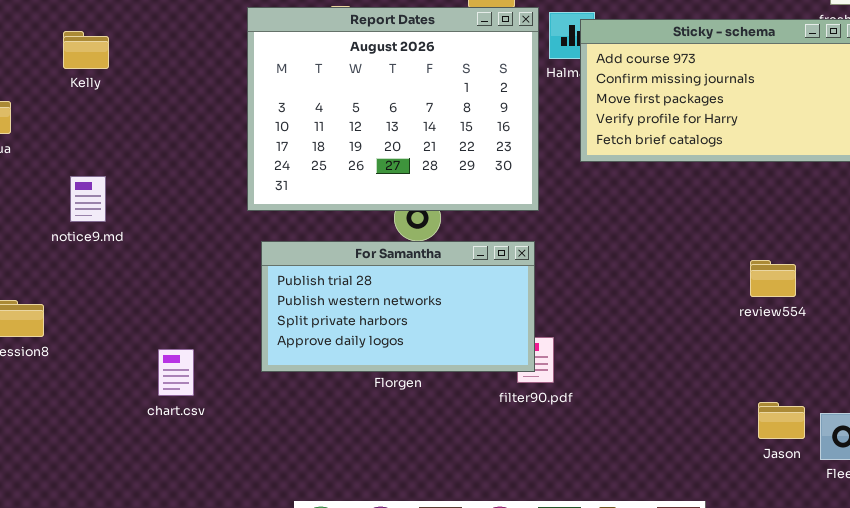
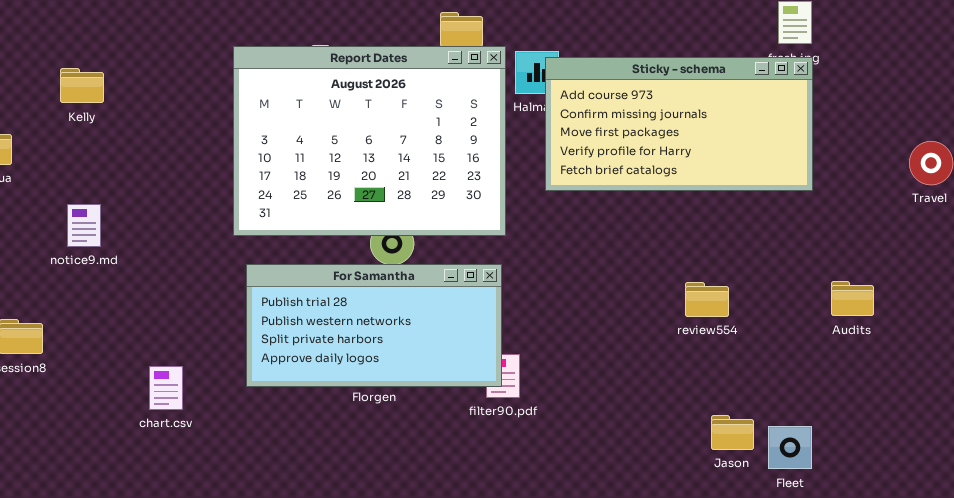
review554: [750,260,796,297] -> [685,282,729,317], moved

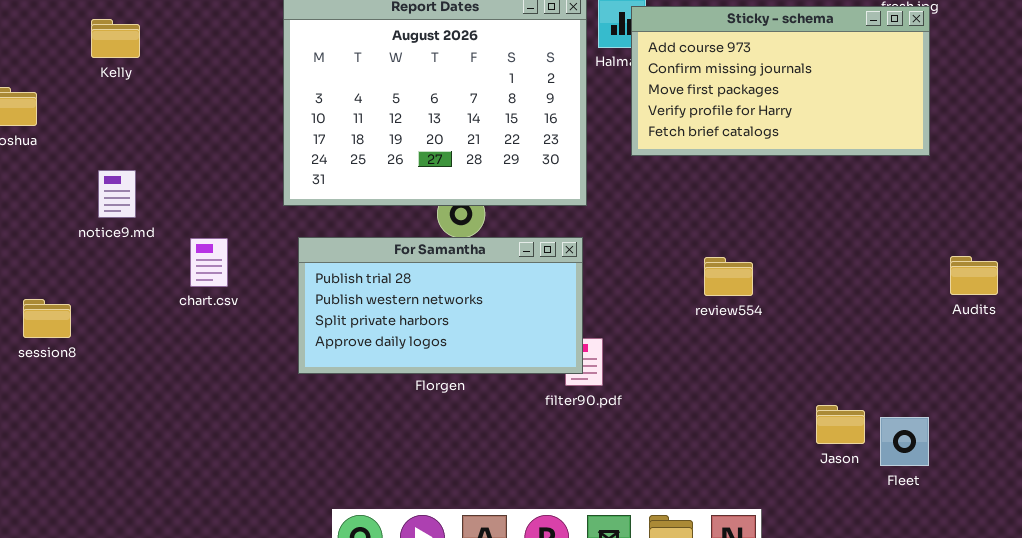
review554: [685,282,729,317] -> [704,257,753,296], moved
chart.csv: [149,366,183,410] -> [190,238,228,287], moved

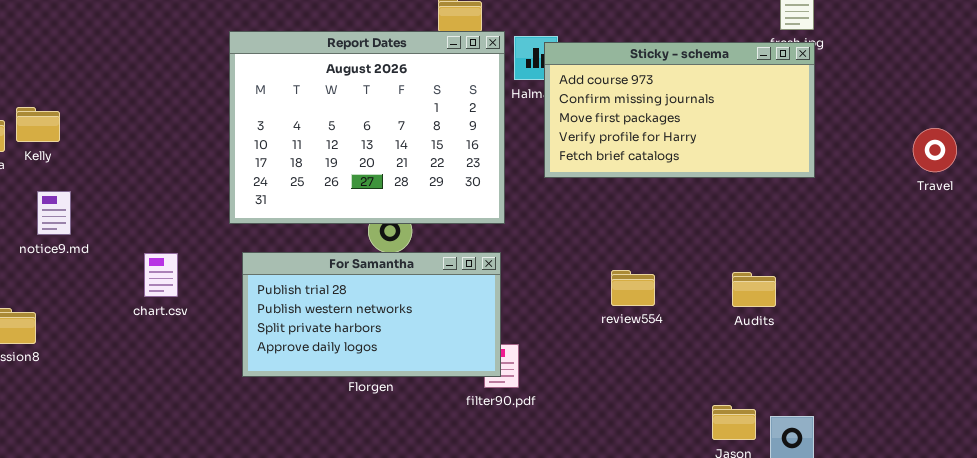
Kelly: [91,19,140,58] -> [16,107,60,142], moved
notice9.md: [98,170,136,218] -> [37,191,71,235], moved
Audits: [950,256,998,295] -> [732,272,776,307], moved

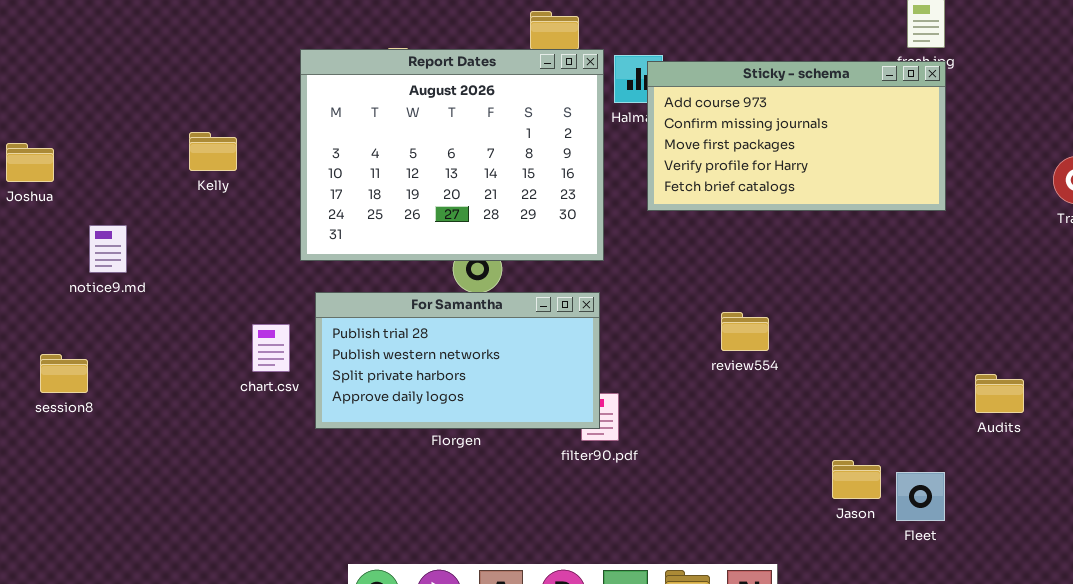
Kelly: [16,107,60,142] -> [189,132,237,171], moved
chart.csv: [144,253,178,297] -> [252,324,290,372], moved
Audits: [732,272,776,307] -> [975,374,1024,413], moved

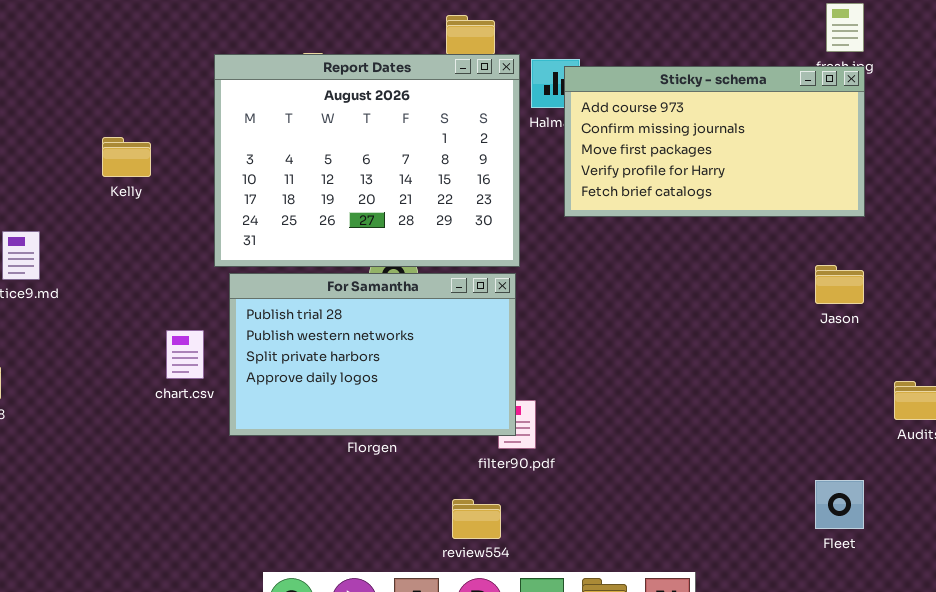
For Samantha: [315,292,600,429] -> [229,273,516,436], resized
review554: [721,312,769,351] -> [452,499,501,539], moved
Jason: [832,460,881,499] -> [815,265,864,304], moved

